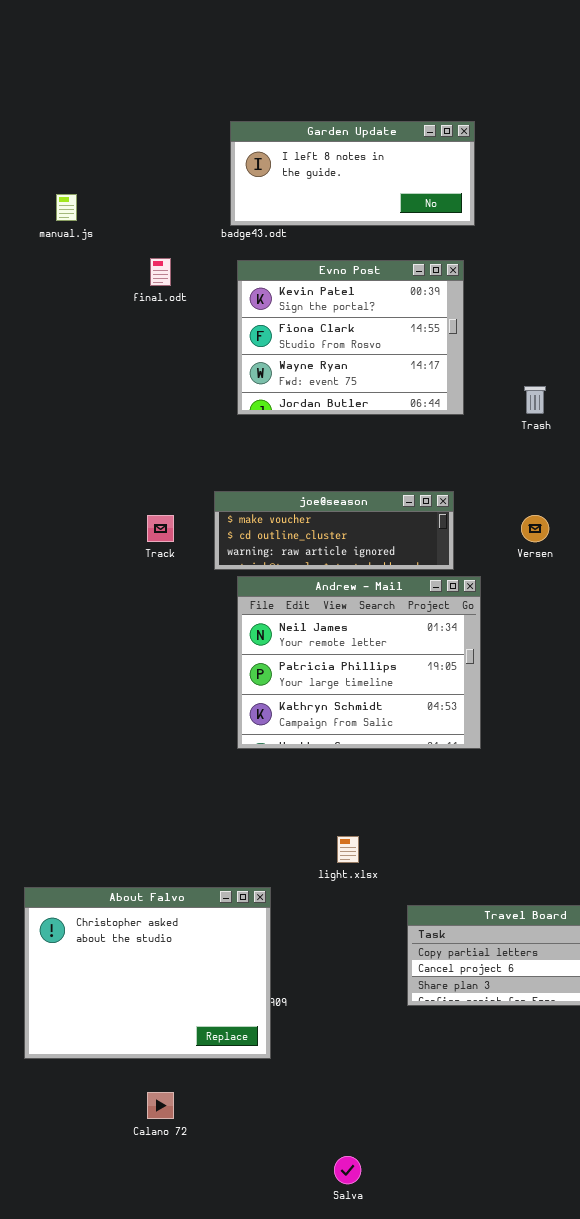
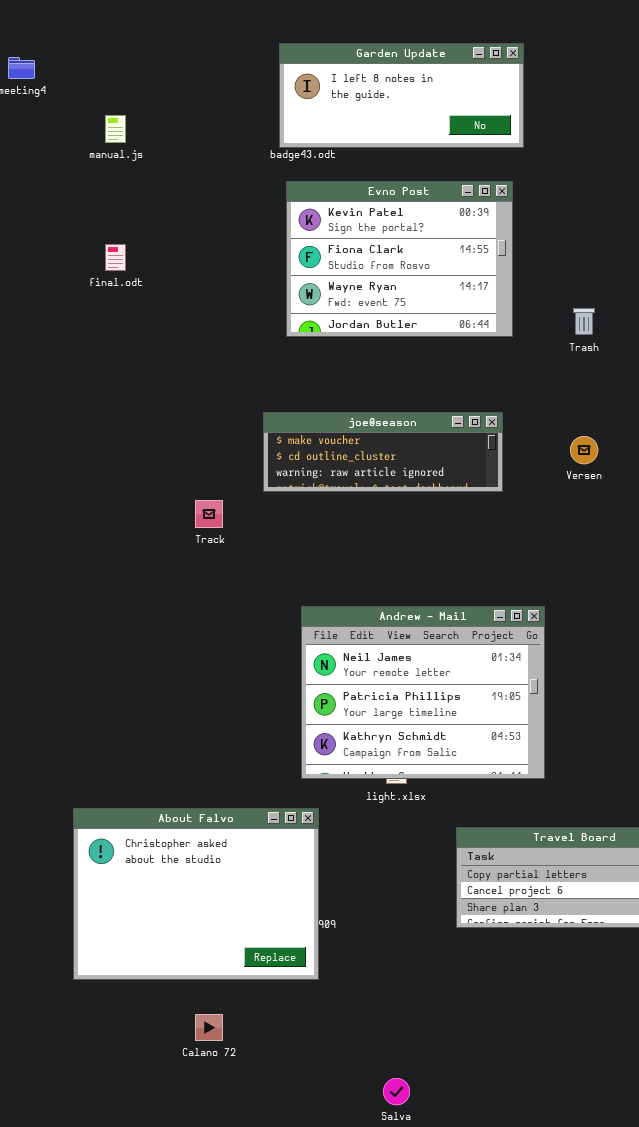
final.odt: [150,258,171,286] -> [105,244,126,271], moved
Track: [147,515,174,542] -> [195,500,223,528], moved
Andrew - Mail: [237,576,481,749] -> [301,606,545,779], moved

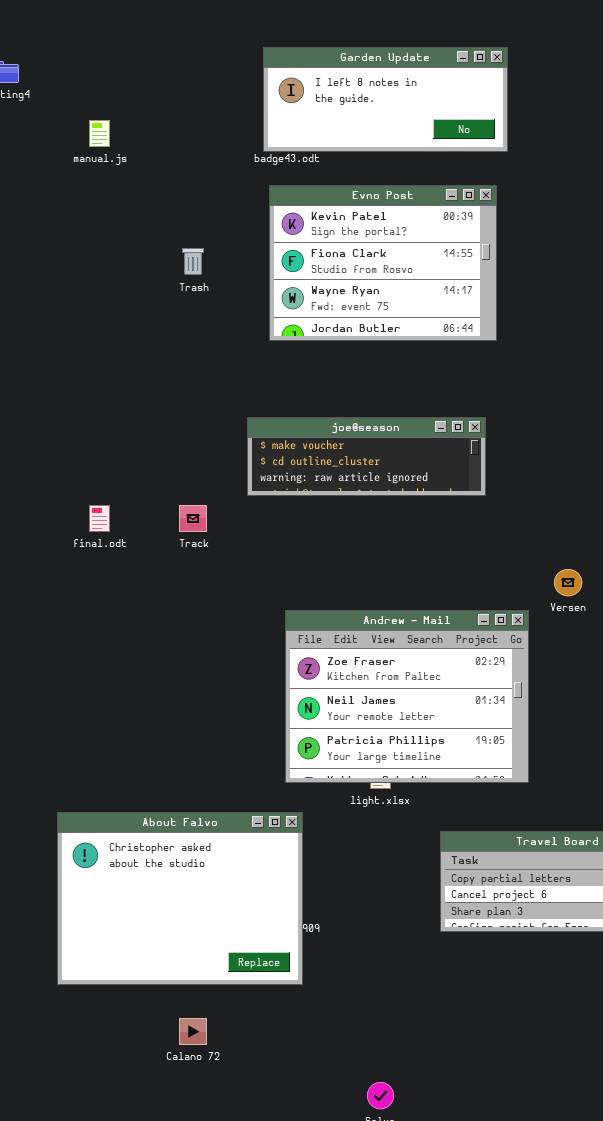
final.odt: [105,244,126,271] -> [89,505,110,532], moved
Trash: [573,308,595,335] -> [182,248,204,275], moved
Versen: [570,436,598,464] -> [554,569,582,596], moved
Andrew - Mail: [301,606,545,779] -> [285,610,529,783], scrolled up 1 row

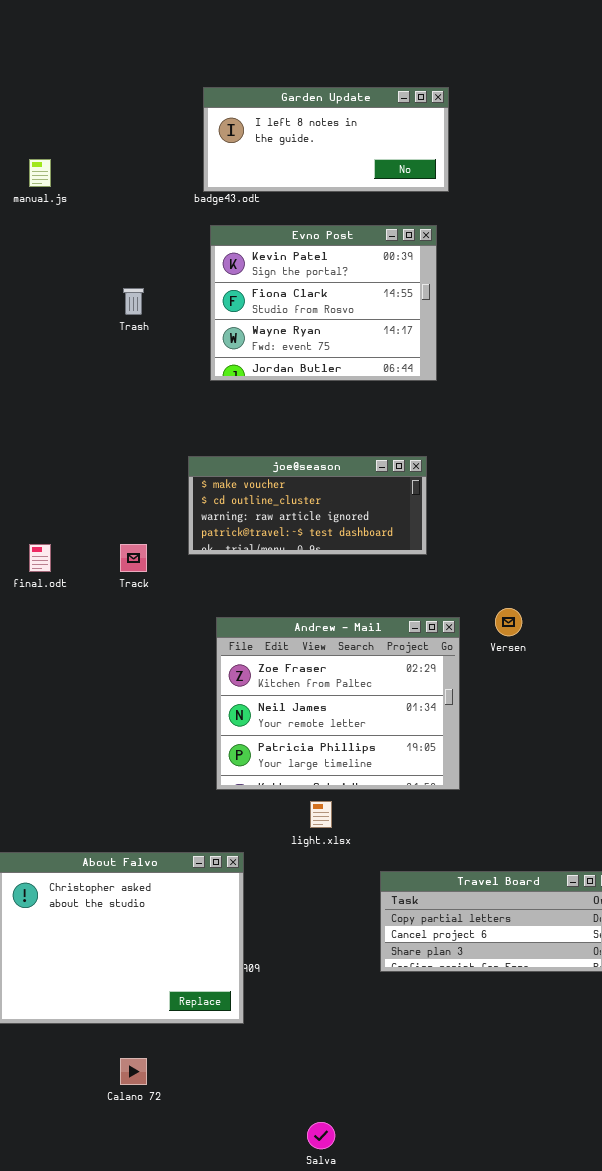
joe@season: [247,417,486,496] -> [188,456,427,555], resized
Andrew - Mail: [285,610,529,783] -> [216,617,460,790], moved

